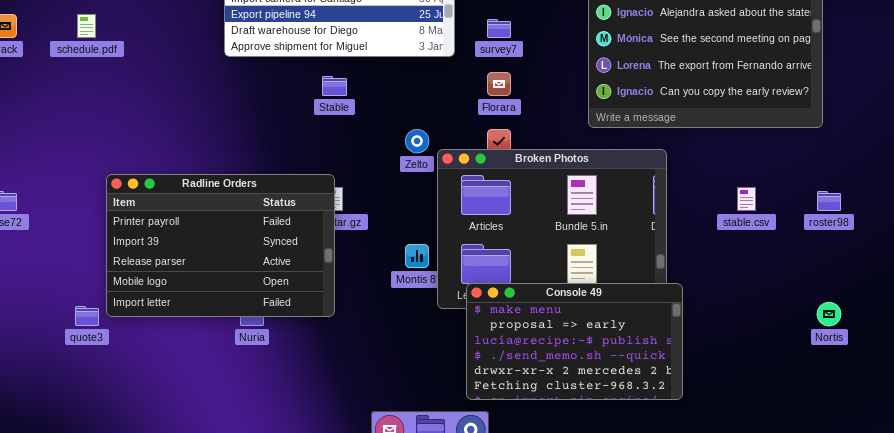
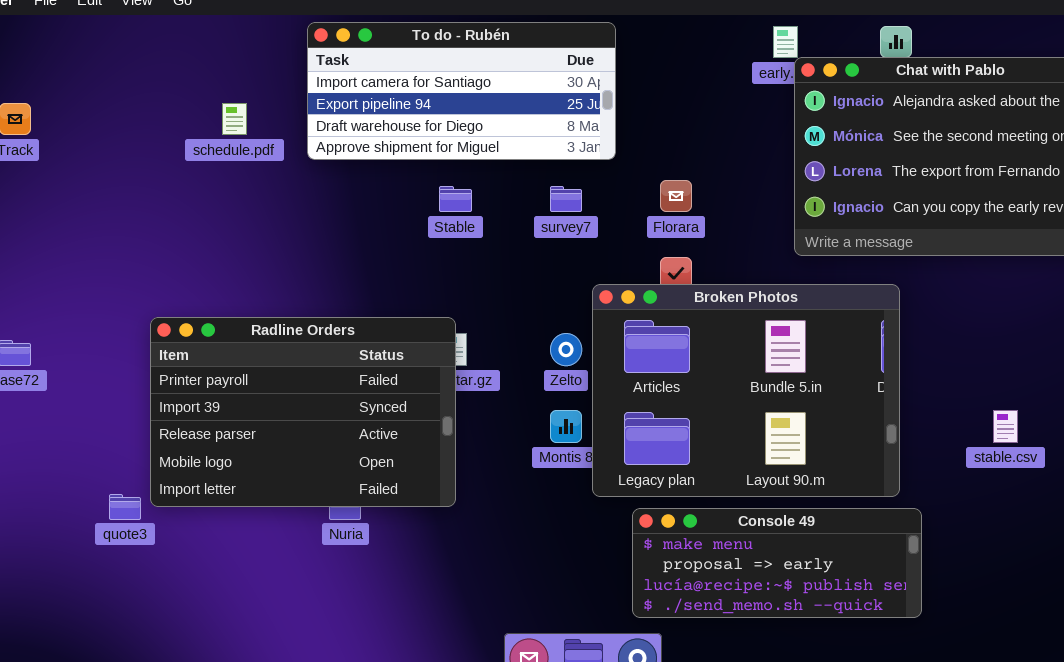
schedule.pdf: [77,14,96,38] -> [222,103,247,135], moved
survey7: [487,19,511,38] -> [550,186,582,212], moved
Zelto: [405,129,429,153] -> [550,333,582,366], moved
stable.csv: [737,187,756,211] -> [993,410,1018,443], moved
Console 49: [466,283,683,400] -> [632,508,922,618], resized

